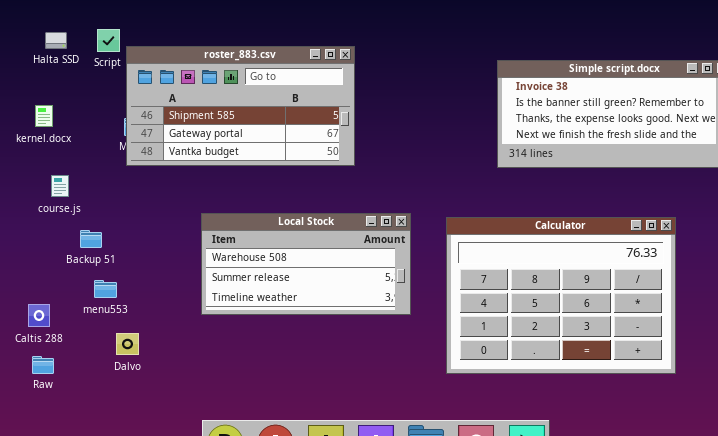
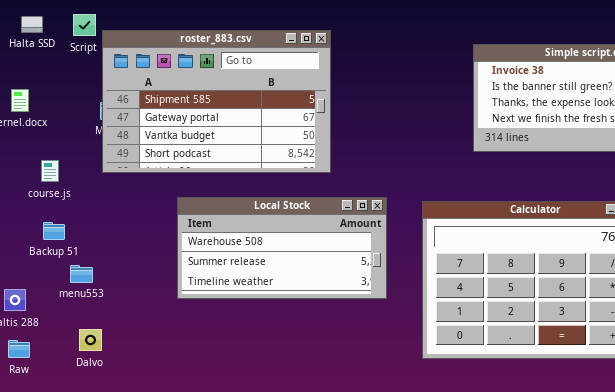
roster_883.csv: [126,46,355,166] -> [102,30,331,173], resized
course.js: [51,175,69,197] -> [41,160,59,182], moved
Backup 51: [80,230,102,248] -> [43,222,65,240], moved
Dalvo: [116,333,139,355] -> [79,329,102,351], moved

